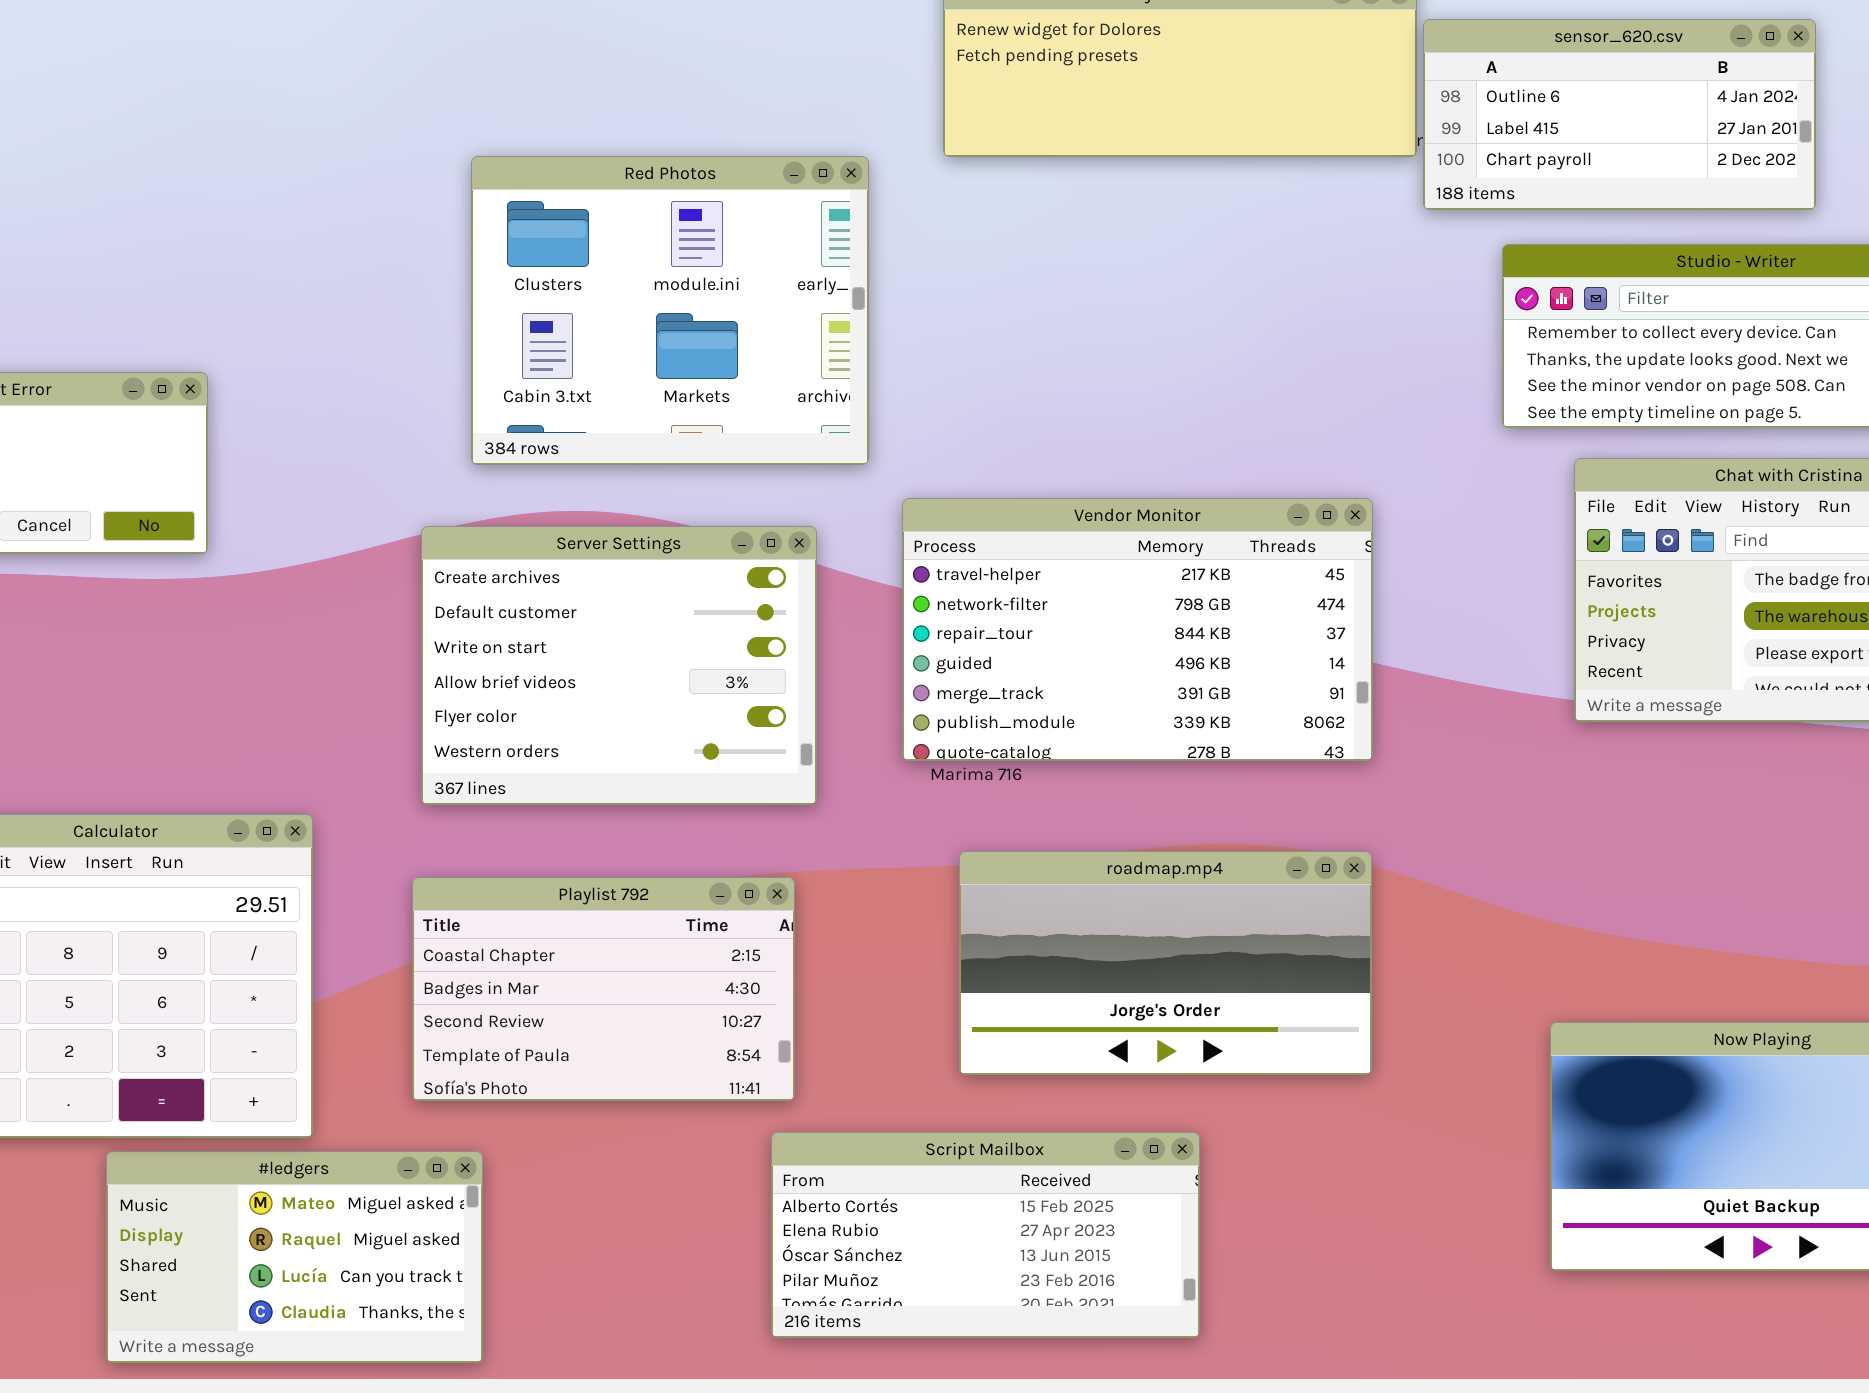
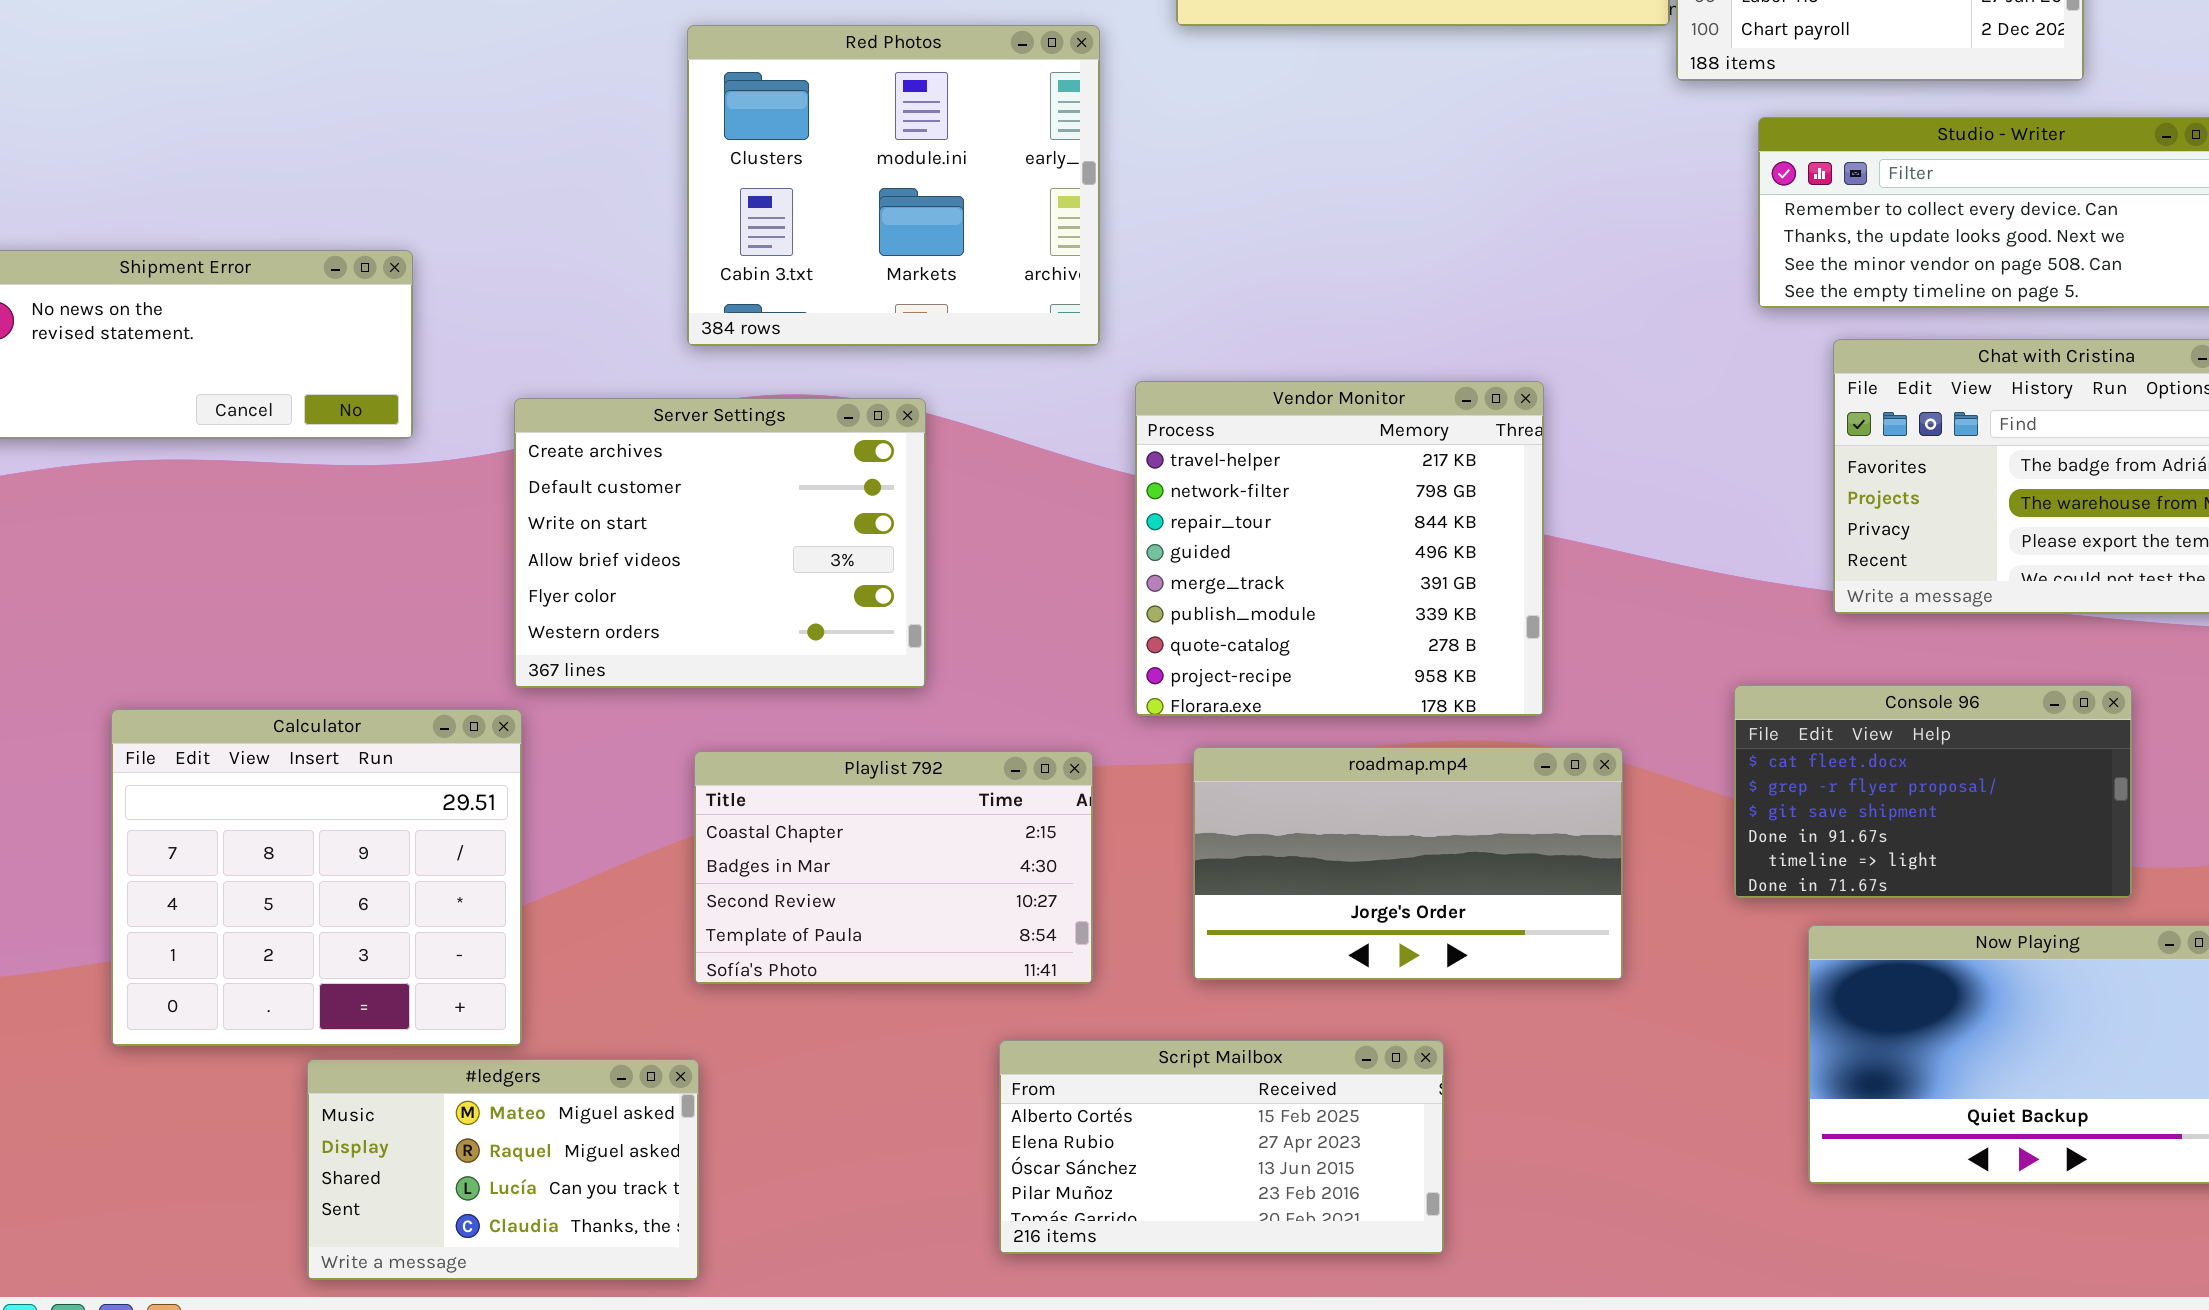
Vendor Monitor: [902,498,1373,761] -> [1135,381,1544,716], resized
Server Settings: [421,526,817,805] -> [514,398,926,688], moved
Console 96: none -> [1734,685,2132,898], opened
Playlist 792: [412,877,795,1101] -> [694,751,1093,984], moved

